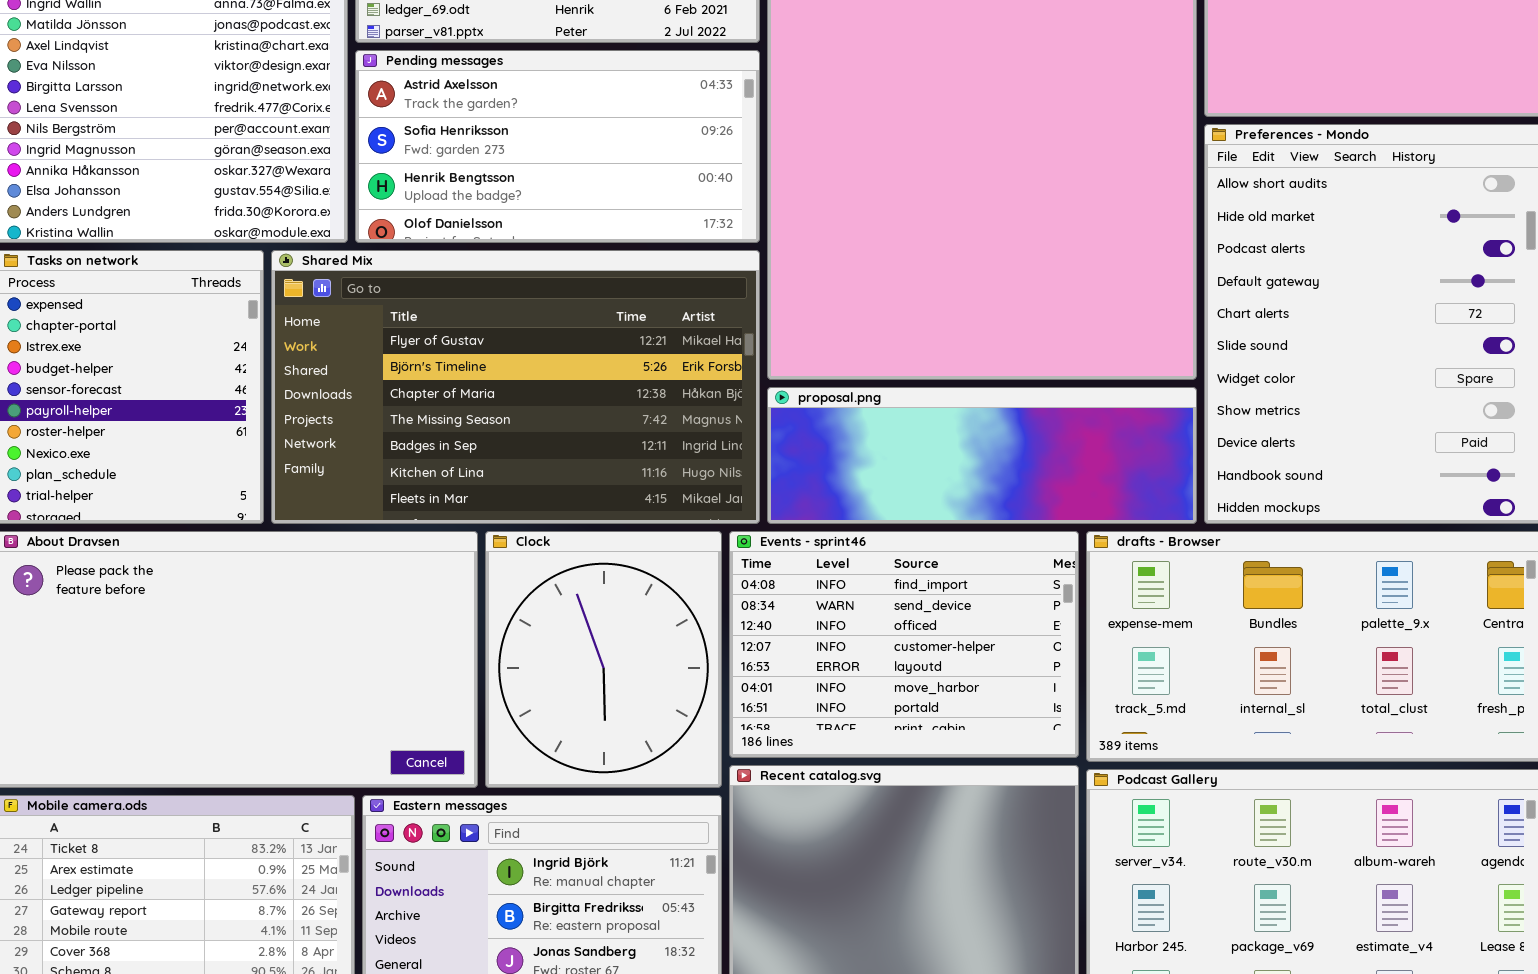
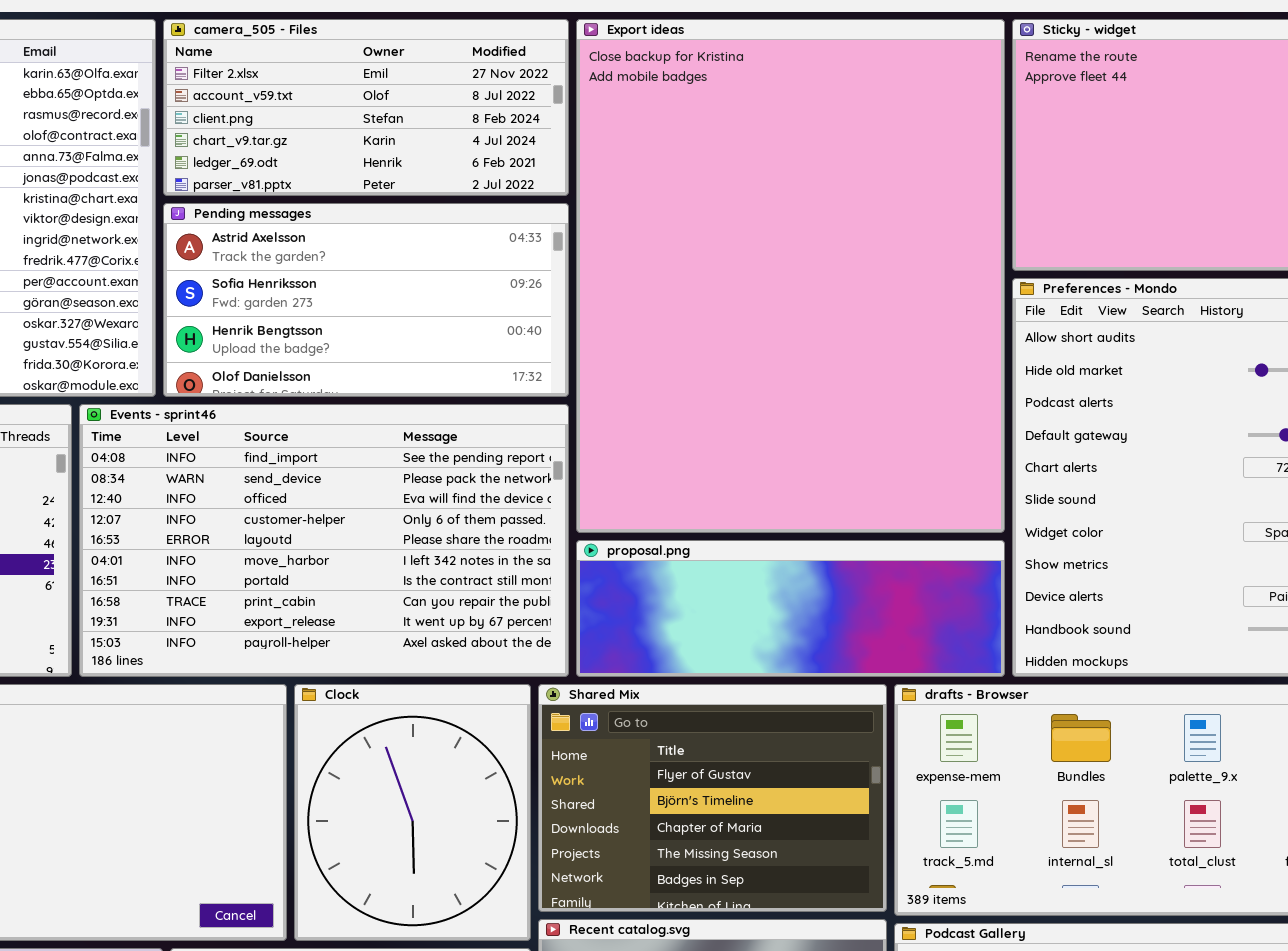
Shared Mix: [271,250,760,524] -> [538,684,887,912], moved, resized
Events - sprint46: [729,531,1079,758] -> [79,404,569,677], moved, resized

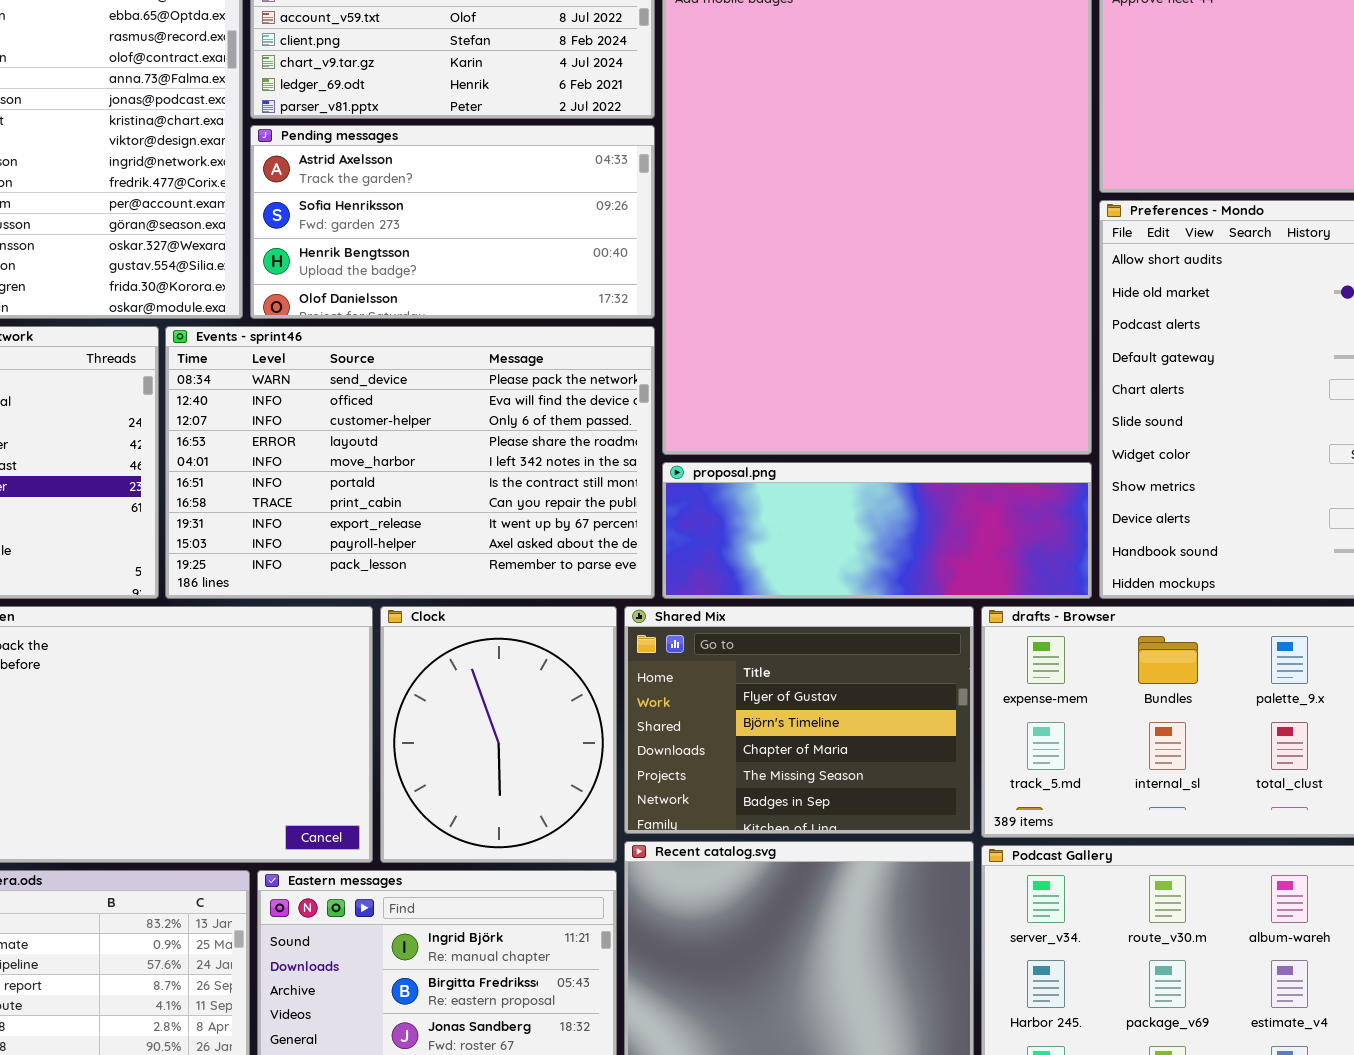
Events - sprint46: [79,404,569,677] -> [165,326,655,599], scrolled down 1 row

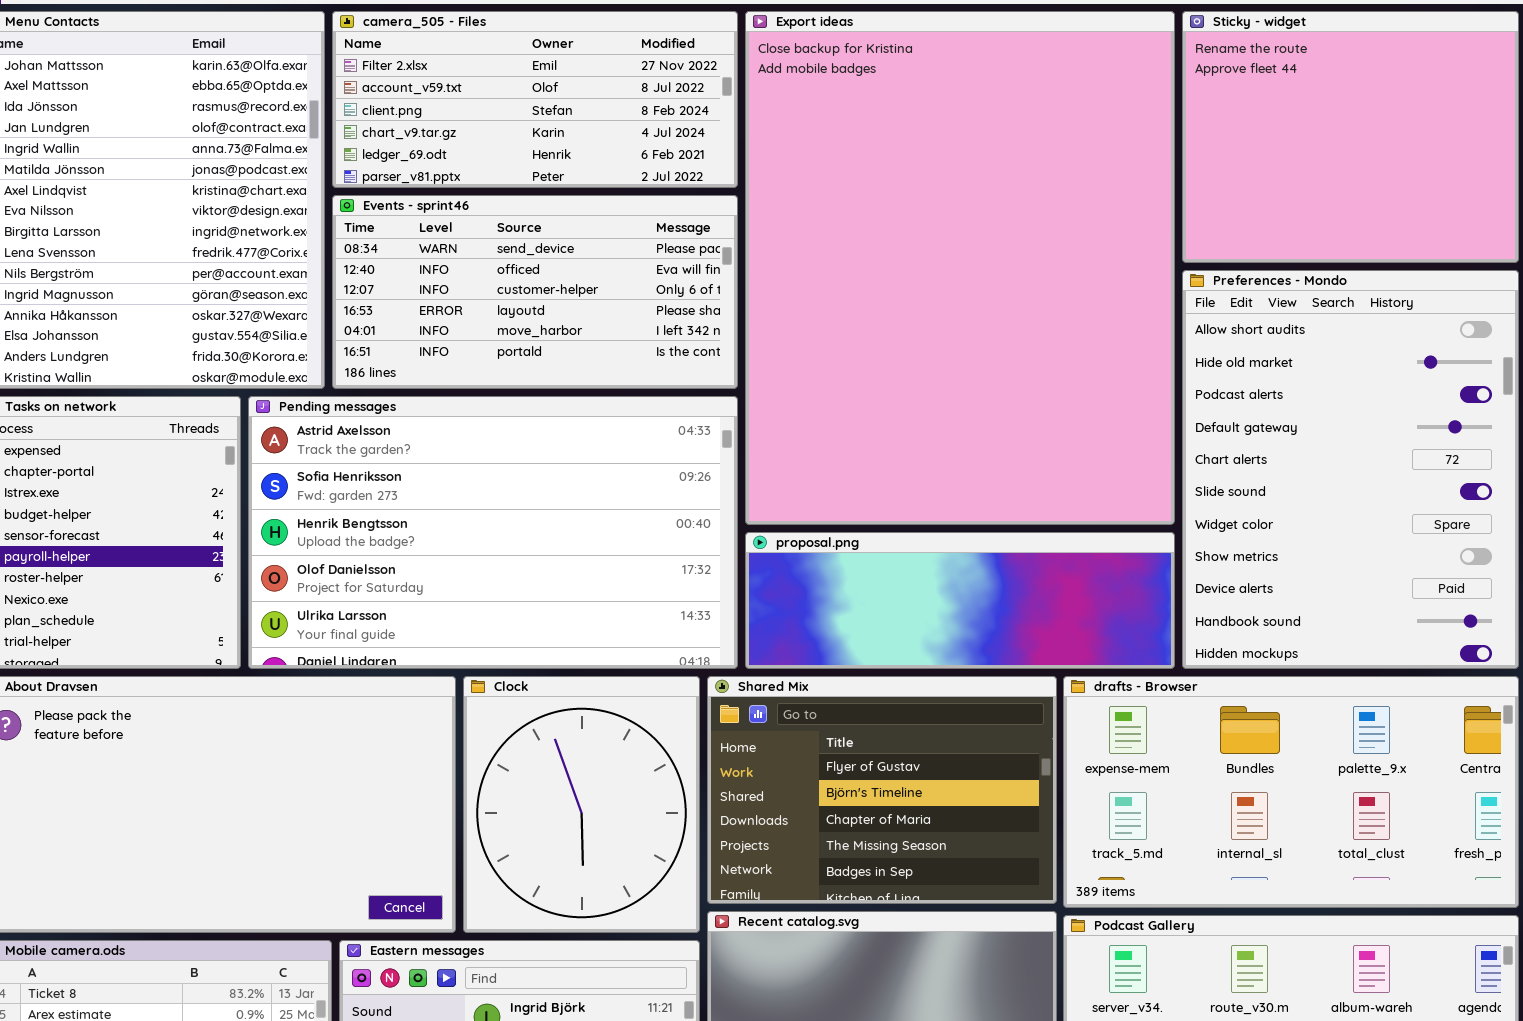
Pending messages: [250,125,655,319] -> [248,396,738,669], moved, resized
Events - sprint46: [165,326,655,599] -> [332,195,738,389], moved, resized

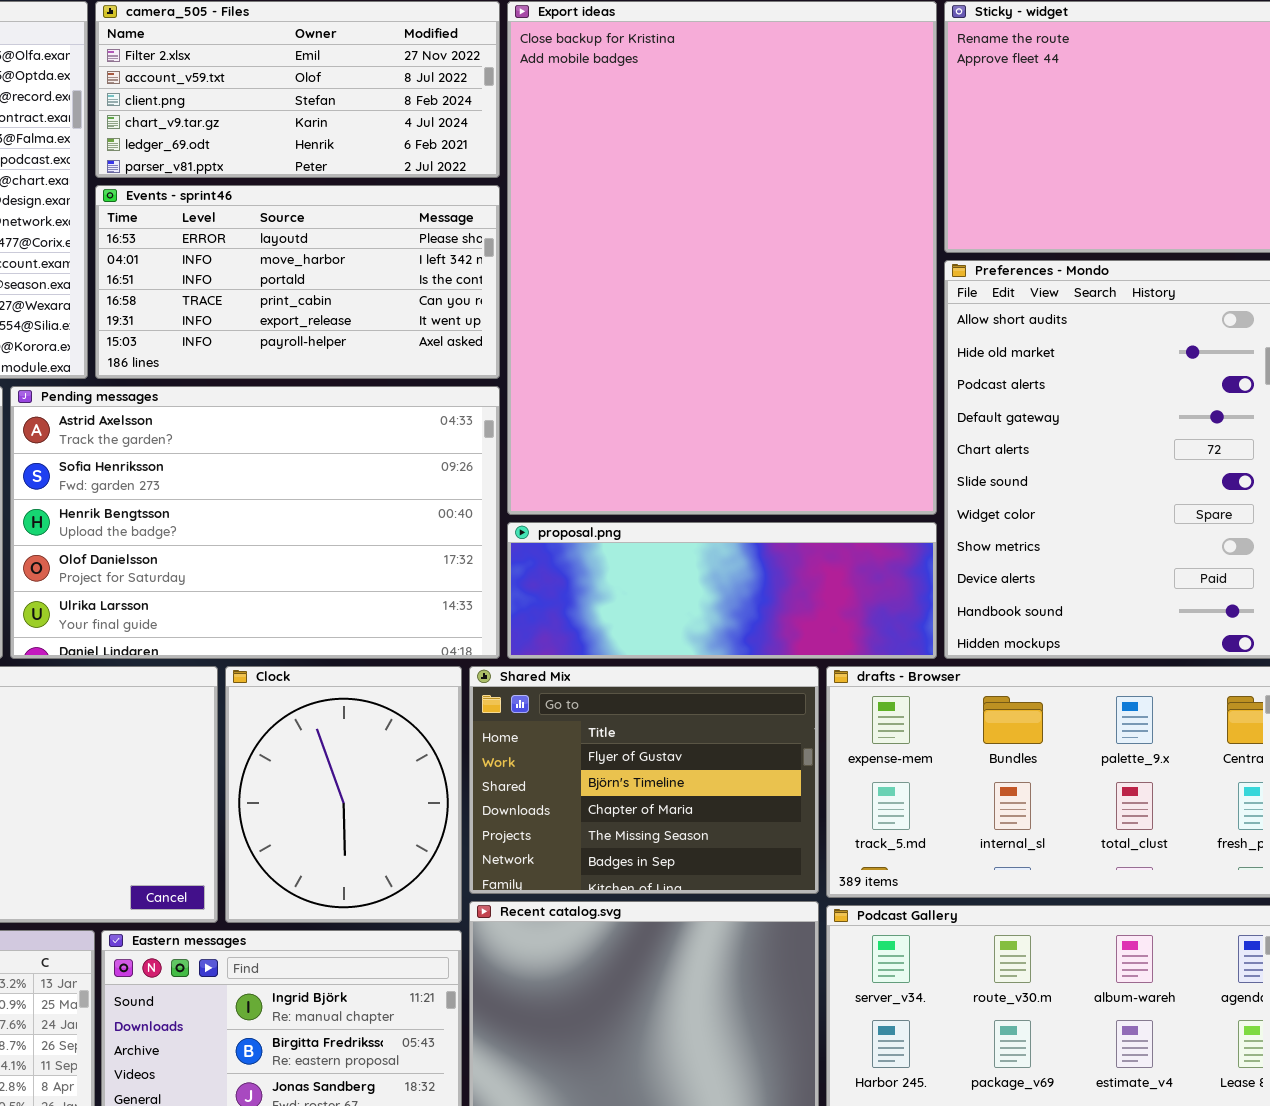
Events - sprint46: [332,195,738,389] -> [95,185,500,379], scrolled down 3 rows

